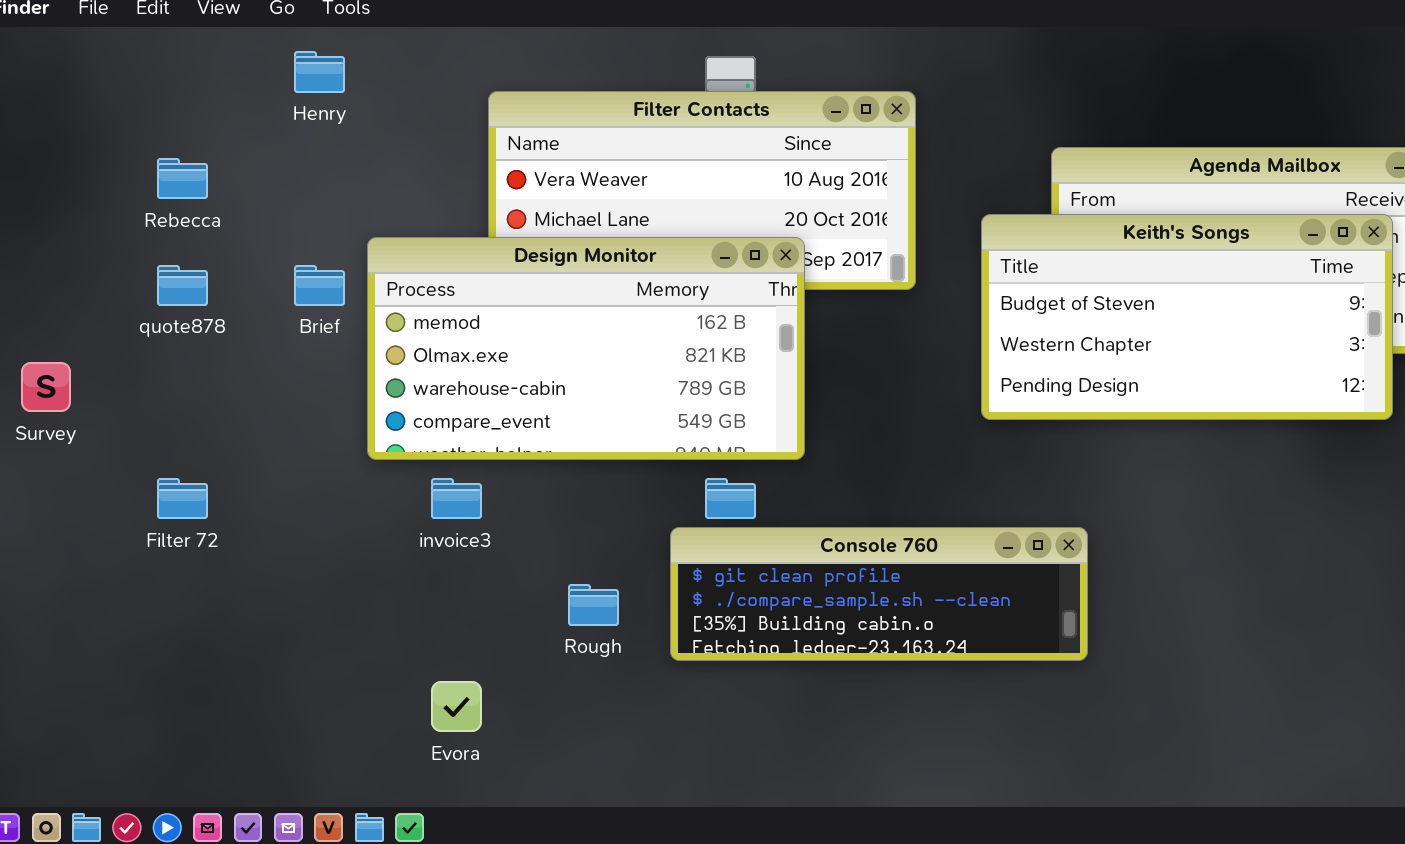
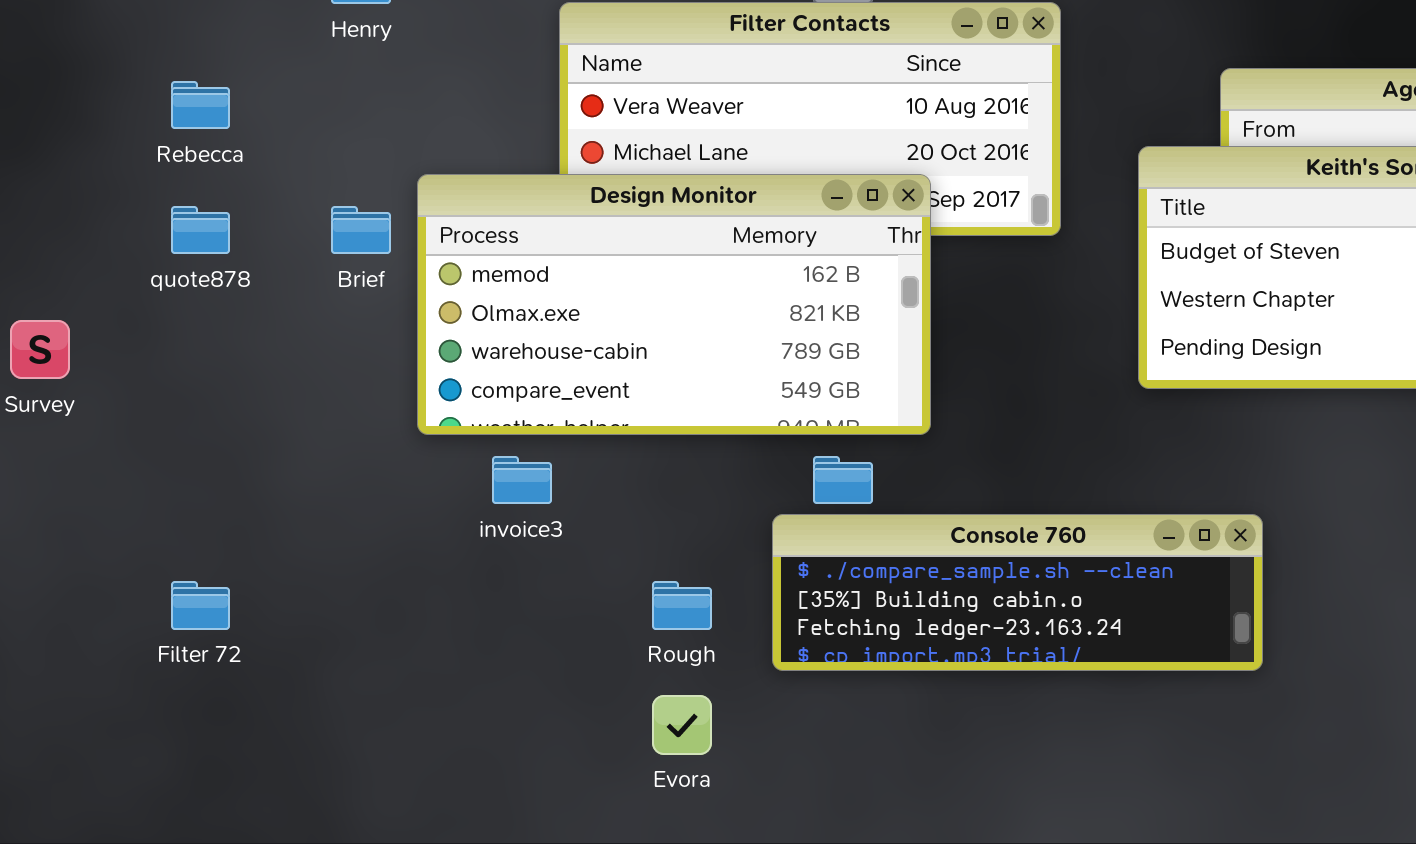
Filter 72: [157,478,208,519] -> [171,581,230,630], moved
Console 760: [670,527,1088,661] -> [772,514,1263,671], scrolled down 1 row
Evora: [431,681,482,732] -> [652,695,712,755], moved

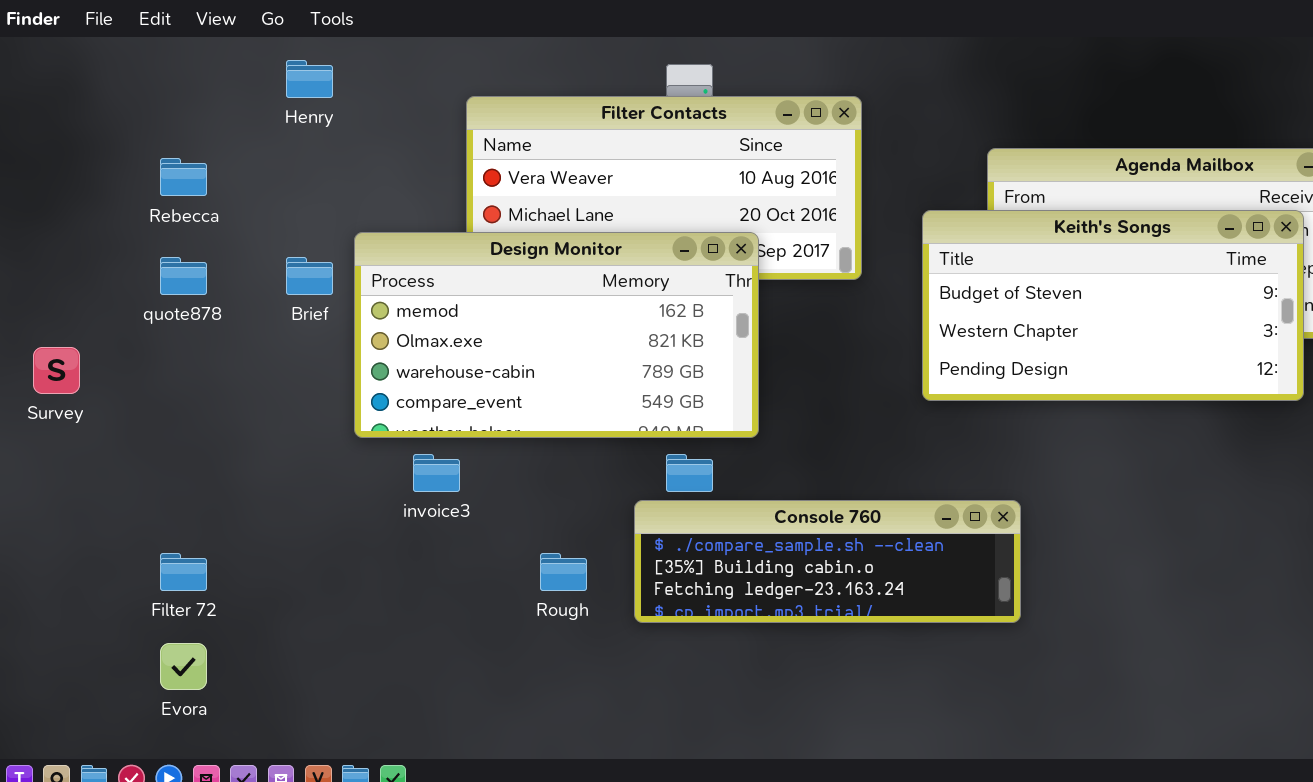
Evora: [652,695,712,755] -> [160,643,207,690], moved

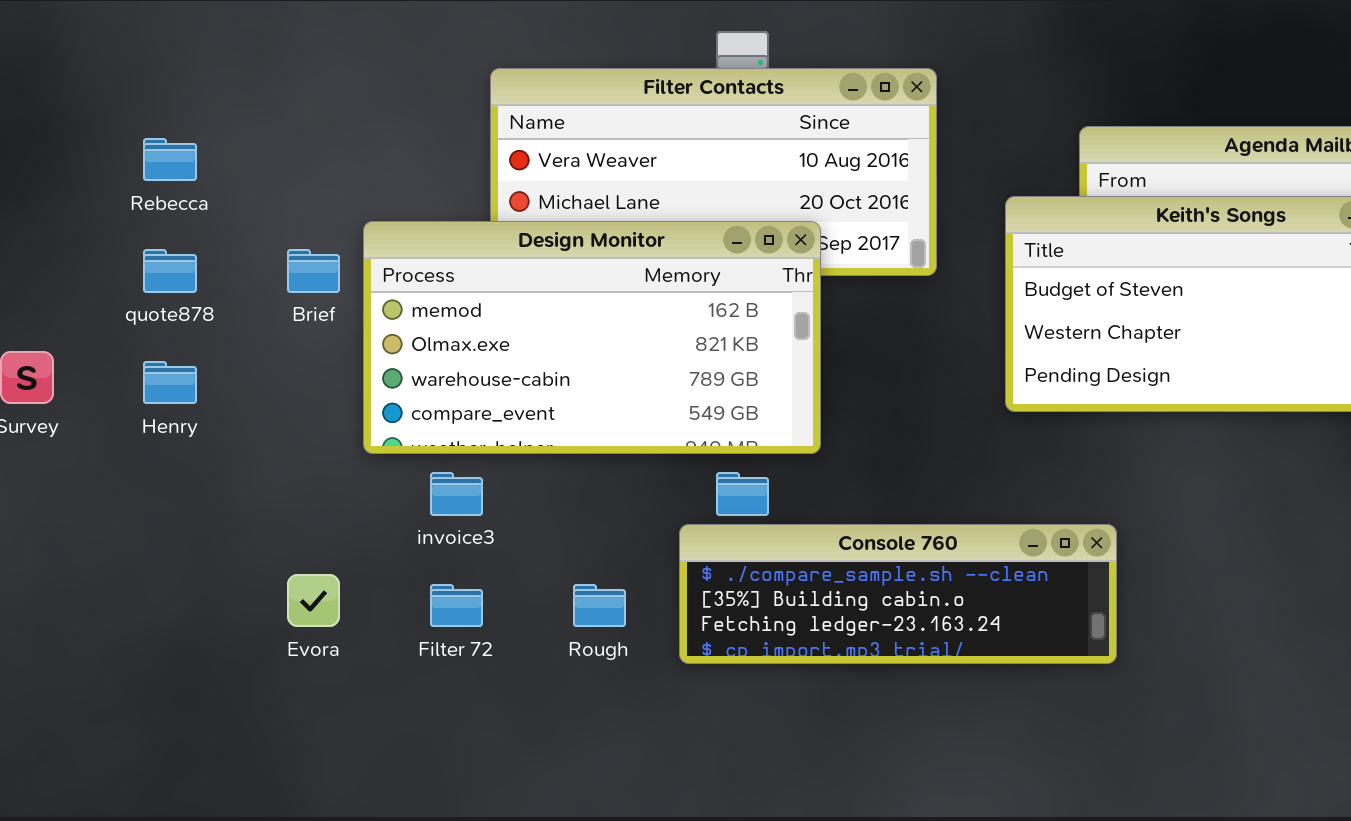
Henry: [286,60,333,98] -> [143,361,197,404], moved
Filter 72: [160,553,207,591] -> [430,584,483,627], moved
Evora: [160,643,207,690] -> [287,574,340,627], moved

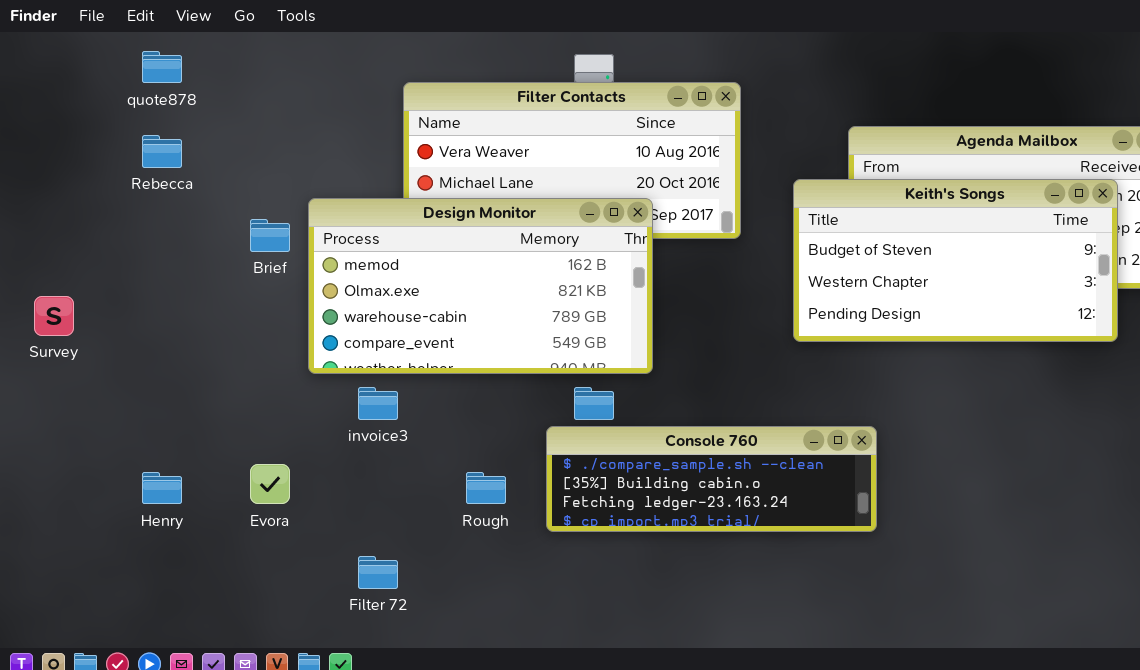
quote878: [143,249,197,293] -> [142,51,182,83], moved
Henry: [143,361,197,404] -> [142,472,182,504], moved
Filter 72: [430,584,483,627] -> [358,556,398,589], moved

